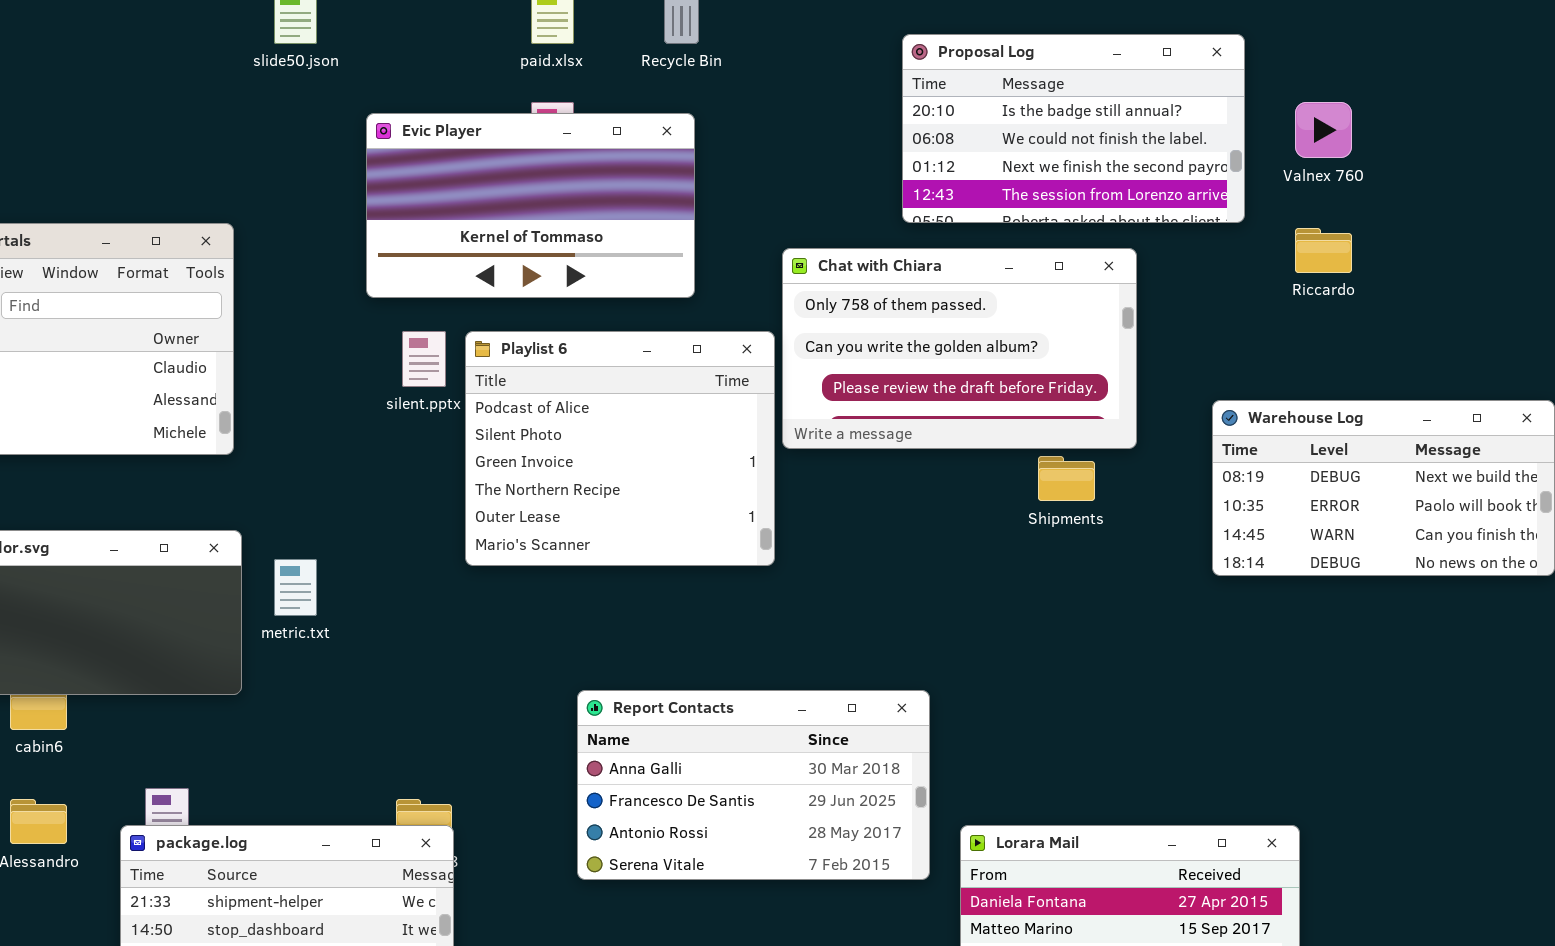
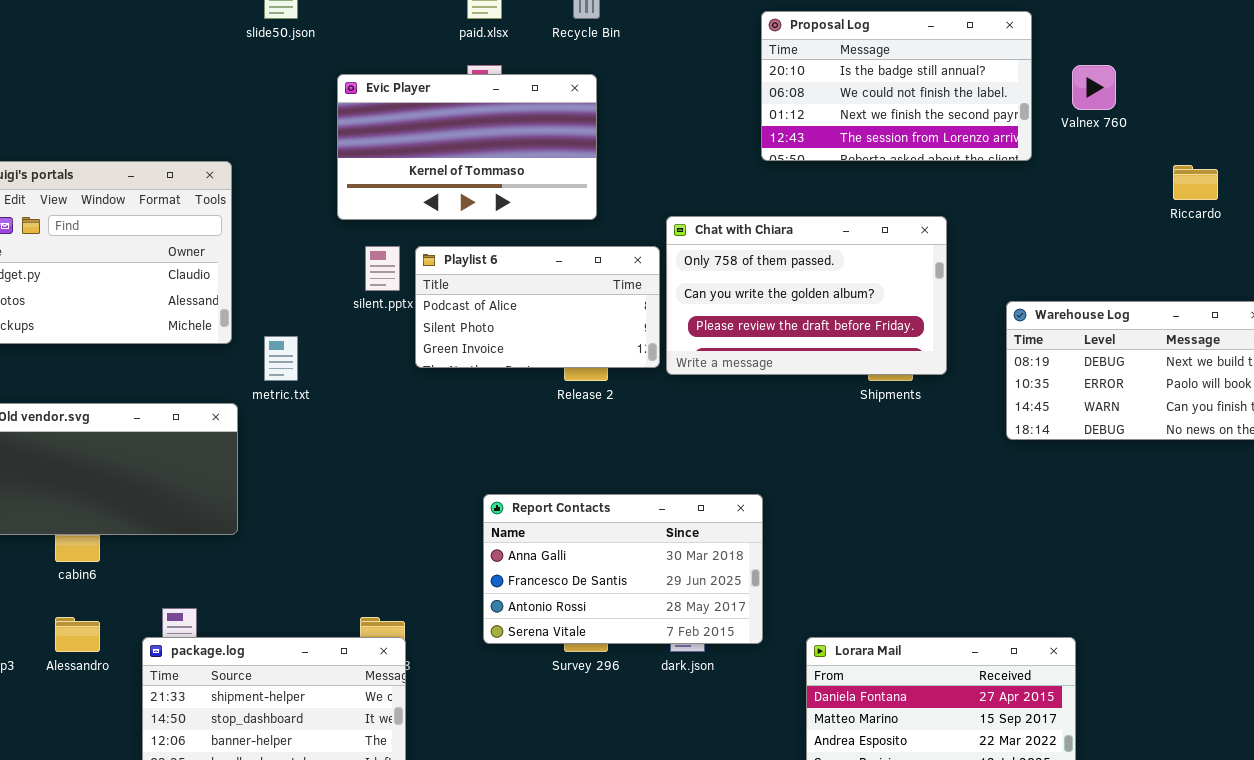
Riccardo: [1295,228,1352,273] -> [1173,165,1218,200], moved
Chat with Chiara: [782,248,1137,449] -> [666,216,947,375], moved
Playlist 6: [465,331,775,566] -> [415,246,660,368], resized
metric.txt: [274,559,317,616] -> [264,336,298,381], moved
Report Contacts: [577,690,930,880] -> [483,494,763,644], moved

